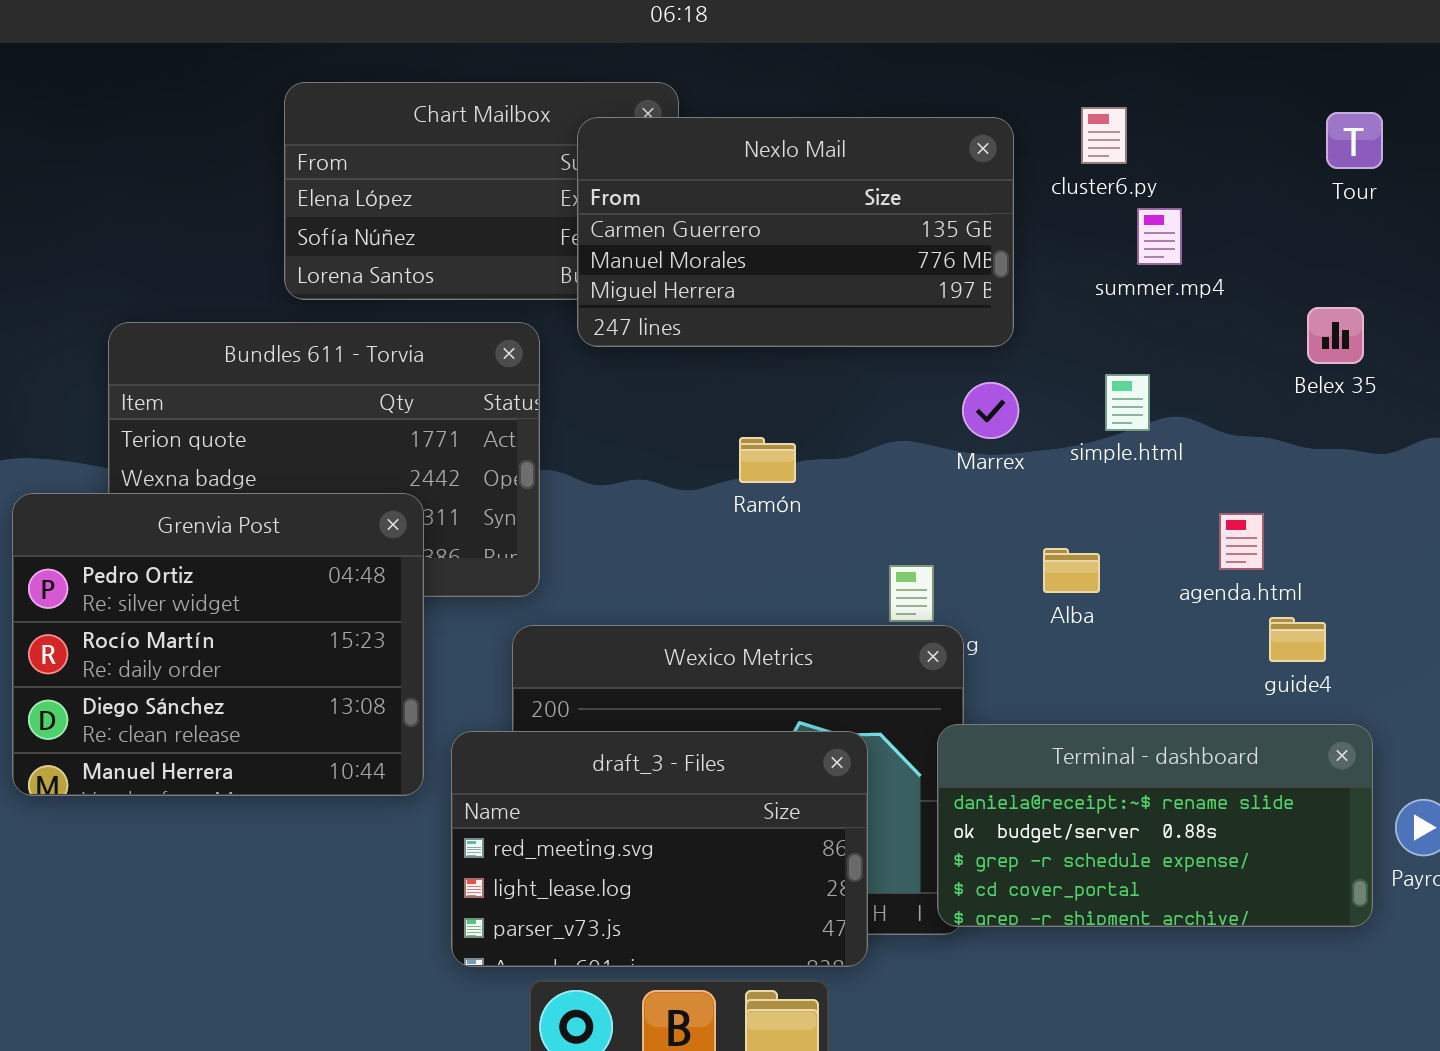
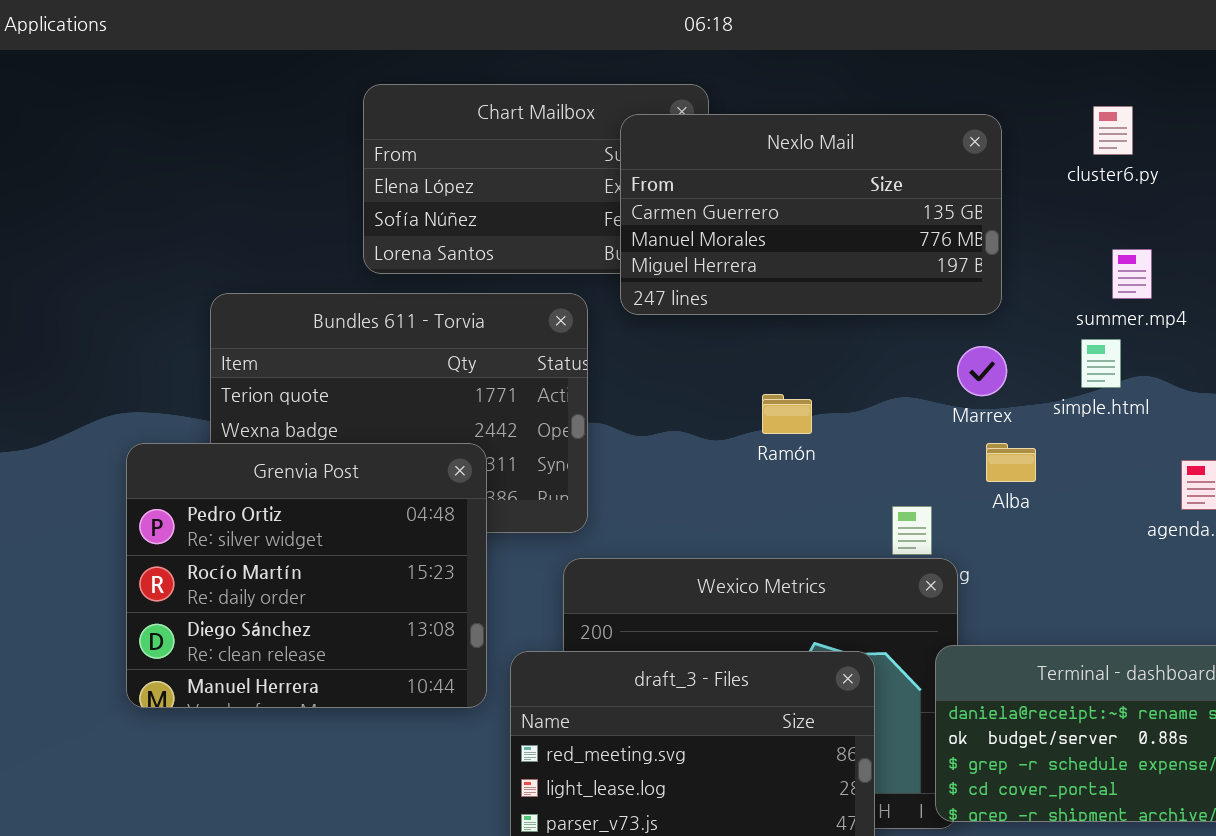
cluster6.py: [1081,107,1127,164] -> [1093,106,1133,155], moved
summer.mp4: [1137,208,1182,265] -> [1112,249,1152,299], moved
Alba: [1043,548,1100,593] -> [986,443,1036,482], moved

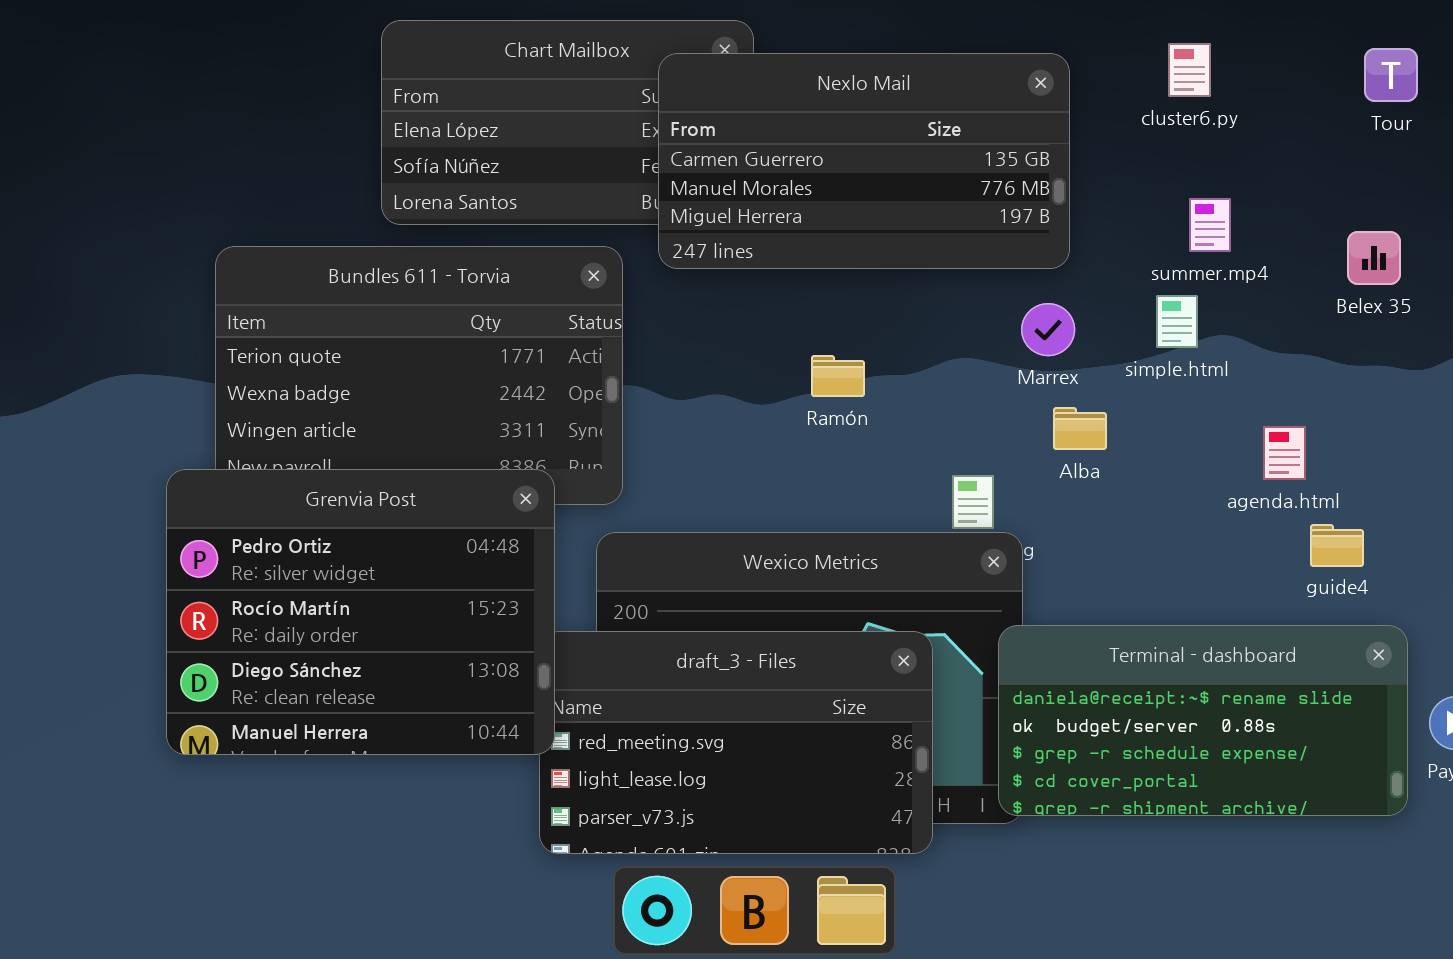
Grenvia Post: [126,443,487,708] -> [166,469,555,755], moved

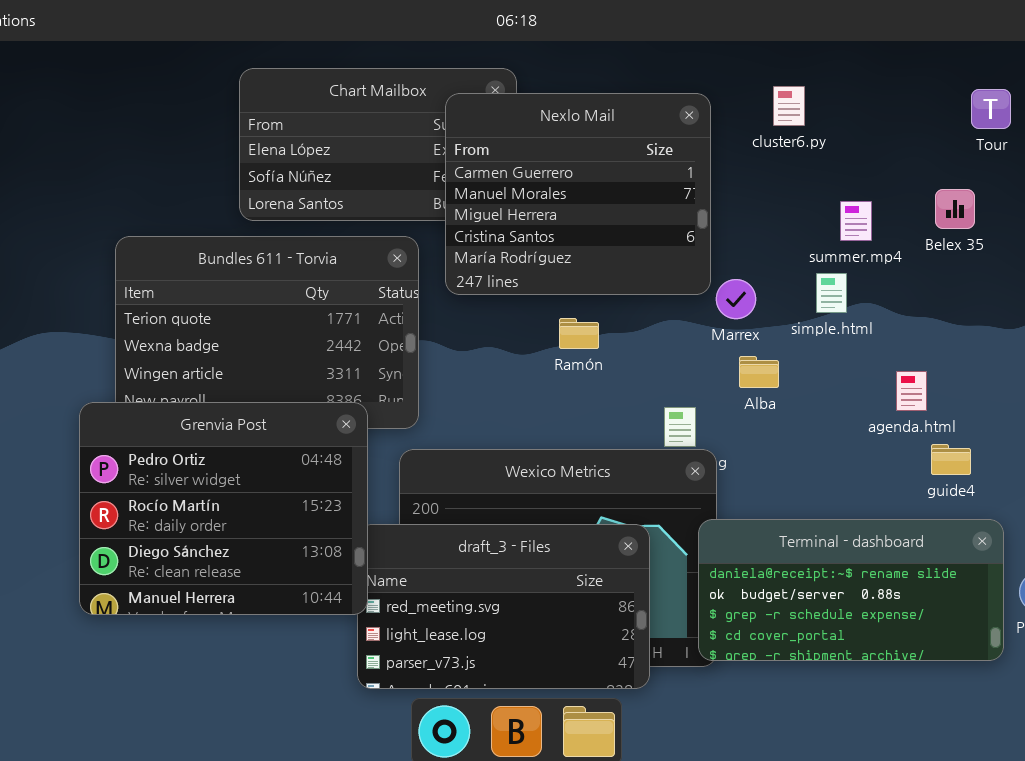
cluster6.py: [1168,43,1211,97] -> [773,86,805,126], moved
Nexlo Mail: [658,53,1070,269] -> [445,93,711,295], resized
Belex 35: [1347,231,1401,285] -> [935,189,975,229], moved

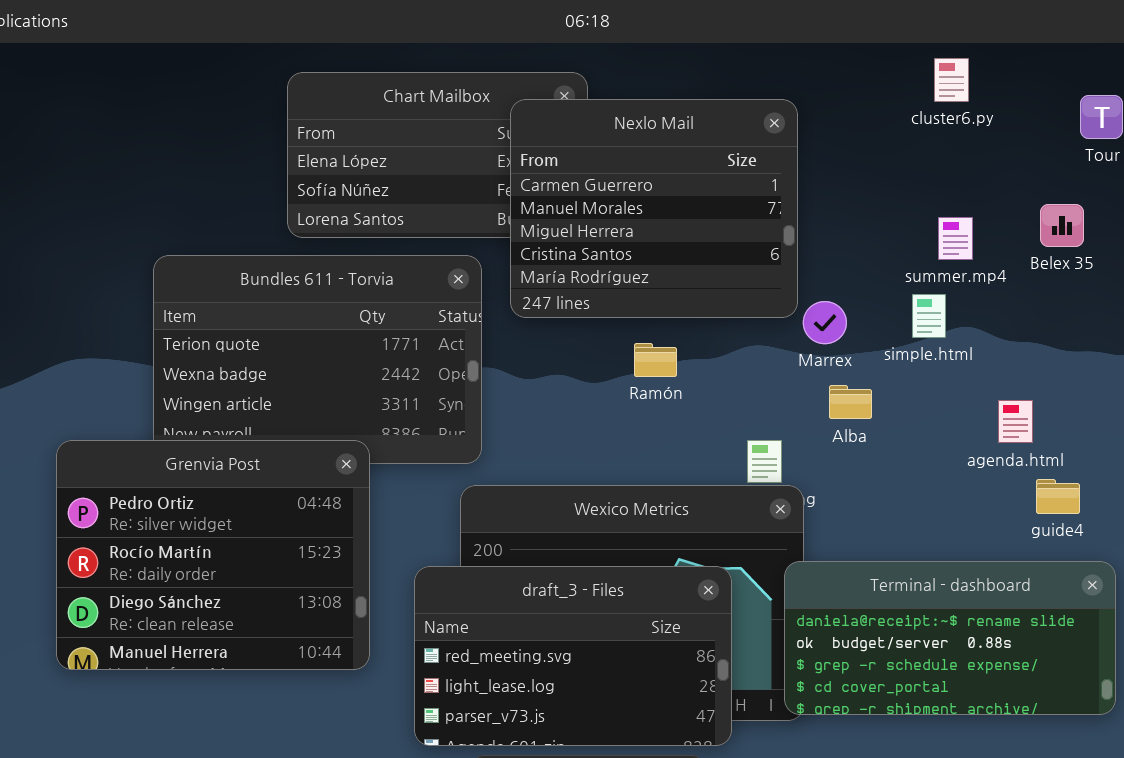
cluster6.py: [773,86,805,126] -> [934,58,969,102], moved
Grenvia Post: [79,402,368,615] -> [56,440,370,670], moved

